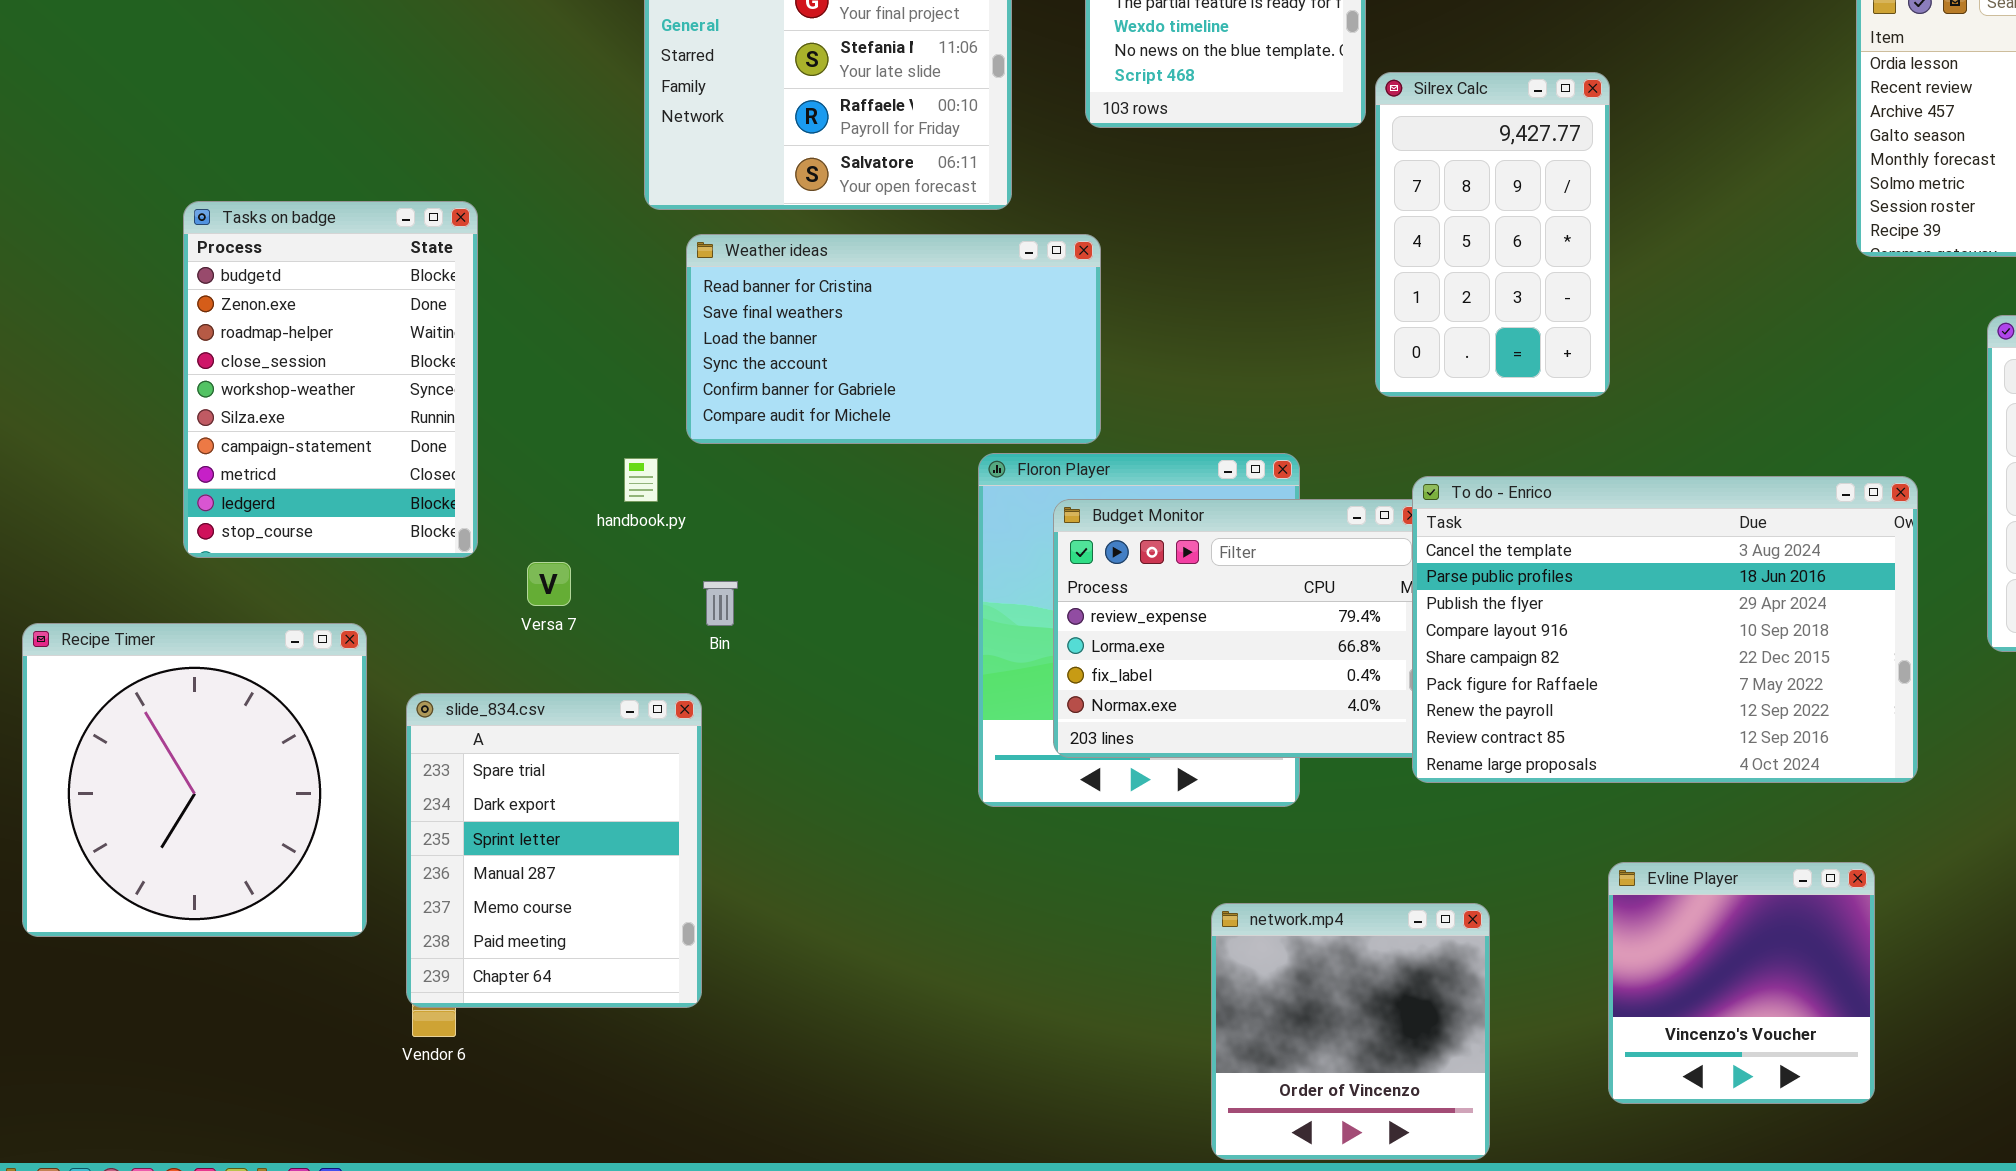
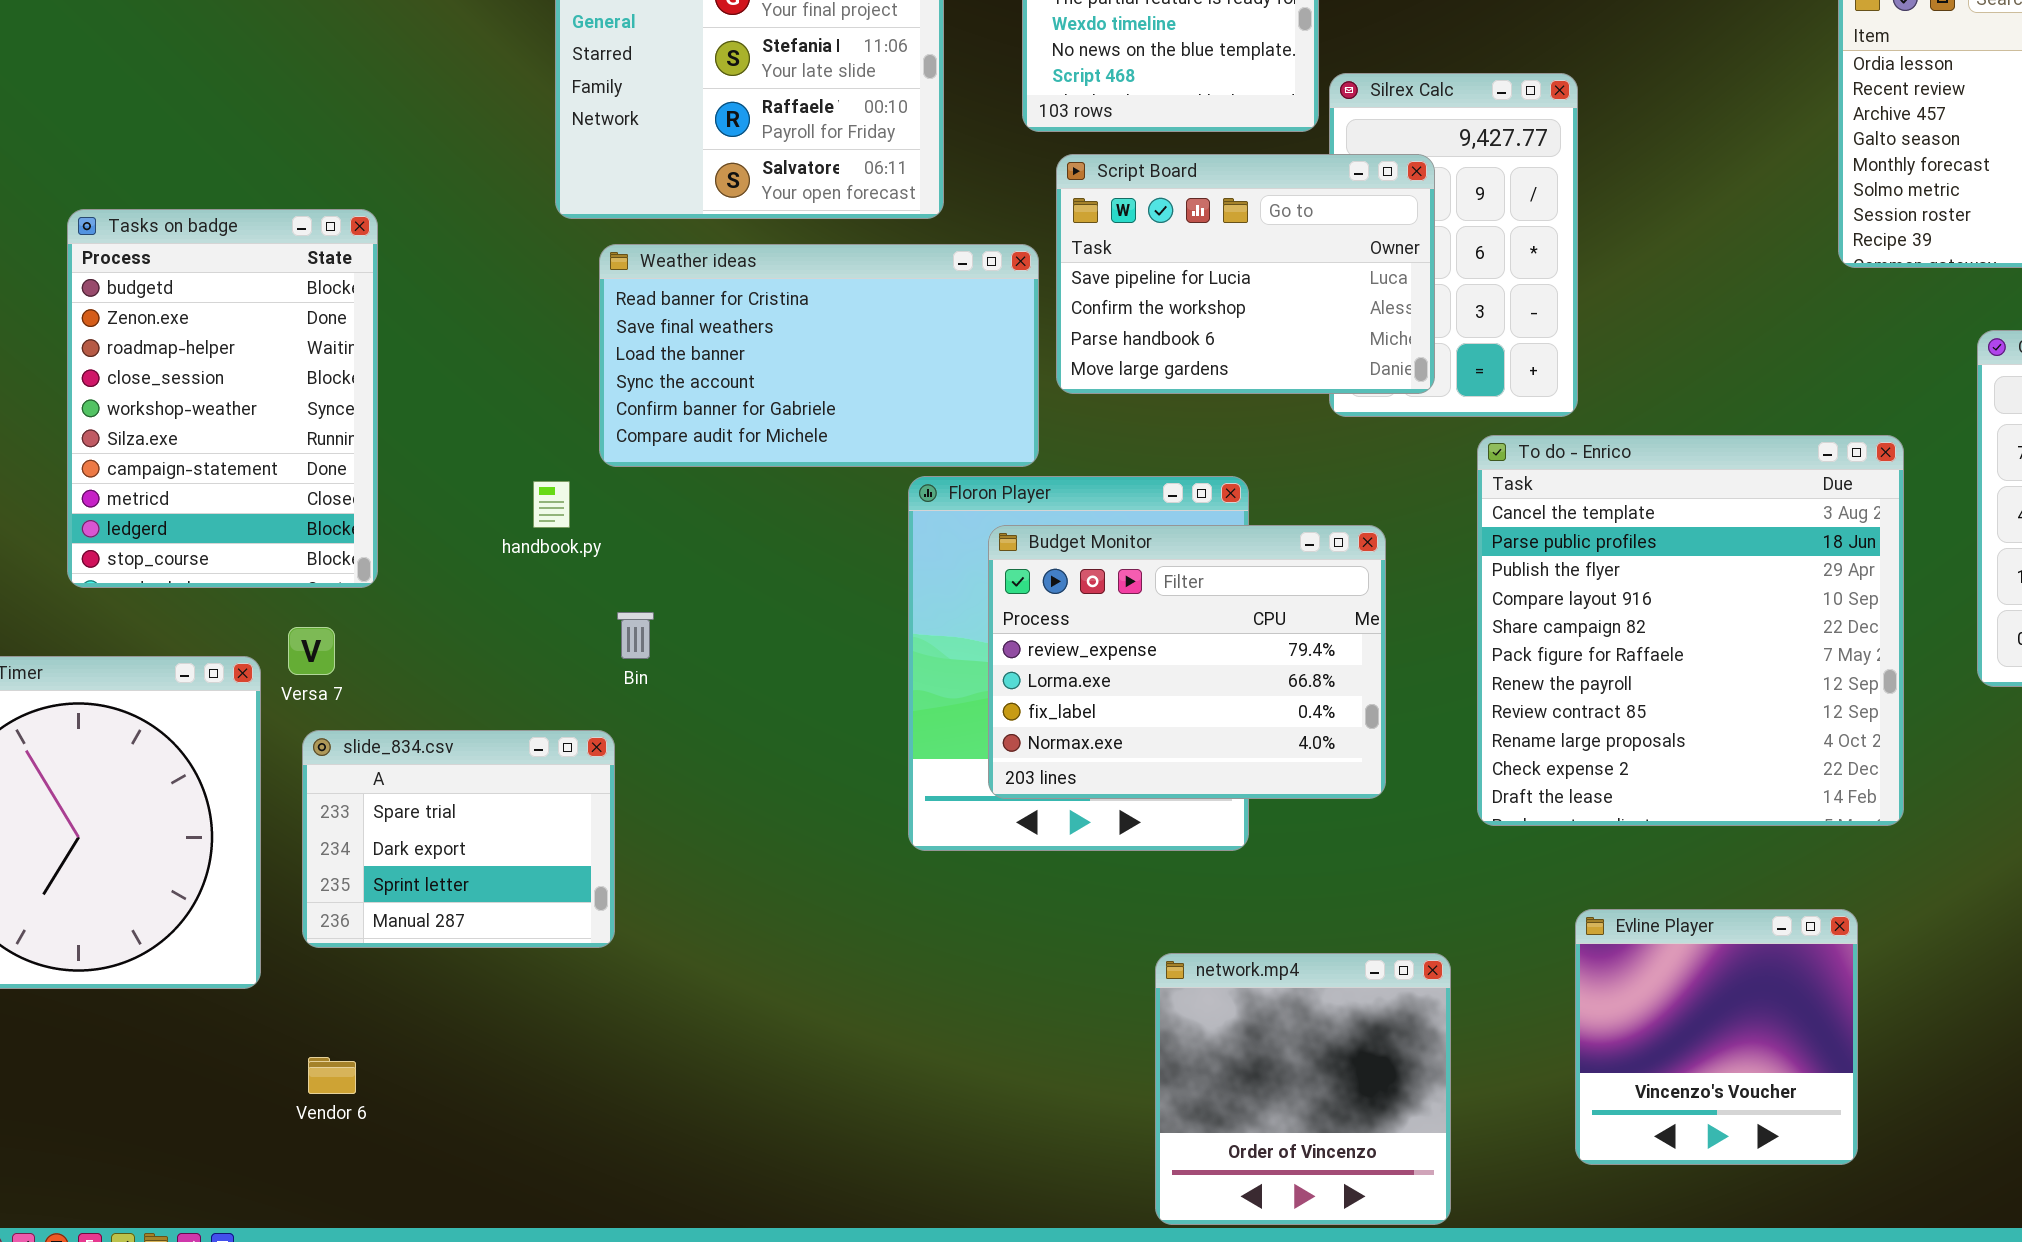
Script Board: none -> [1056,154,1435,394], opened
To do - Enrico: [1412,476,1918,783] -> [1477,435,1904,826], resized
Versa 7: [527,562,571,606] -> [288,627,335,675], moved
slide_834.csv: [406,693,702,1008] -> [302,730,615,948], resized

